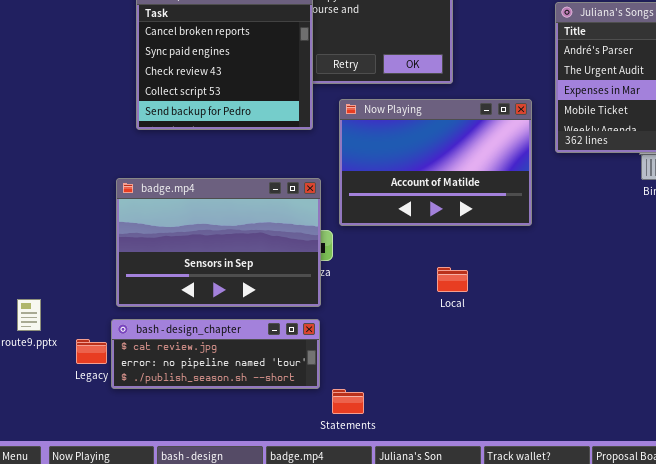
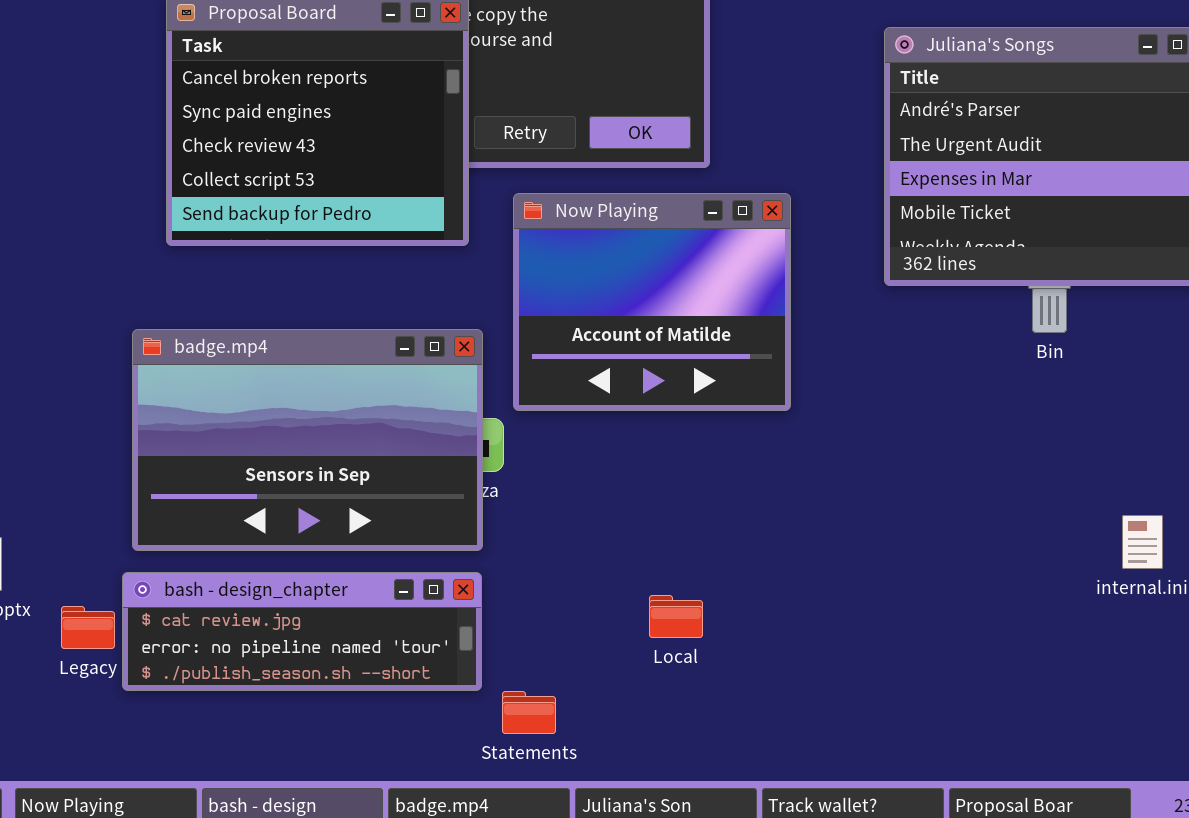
Now Playing: [339,99,532,226] -> [513,193,791,411], resized
Local: [437,267,468,292] -> [649,595,703,638], moved

